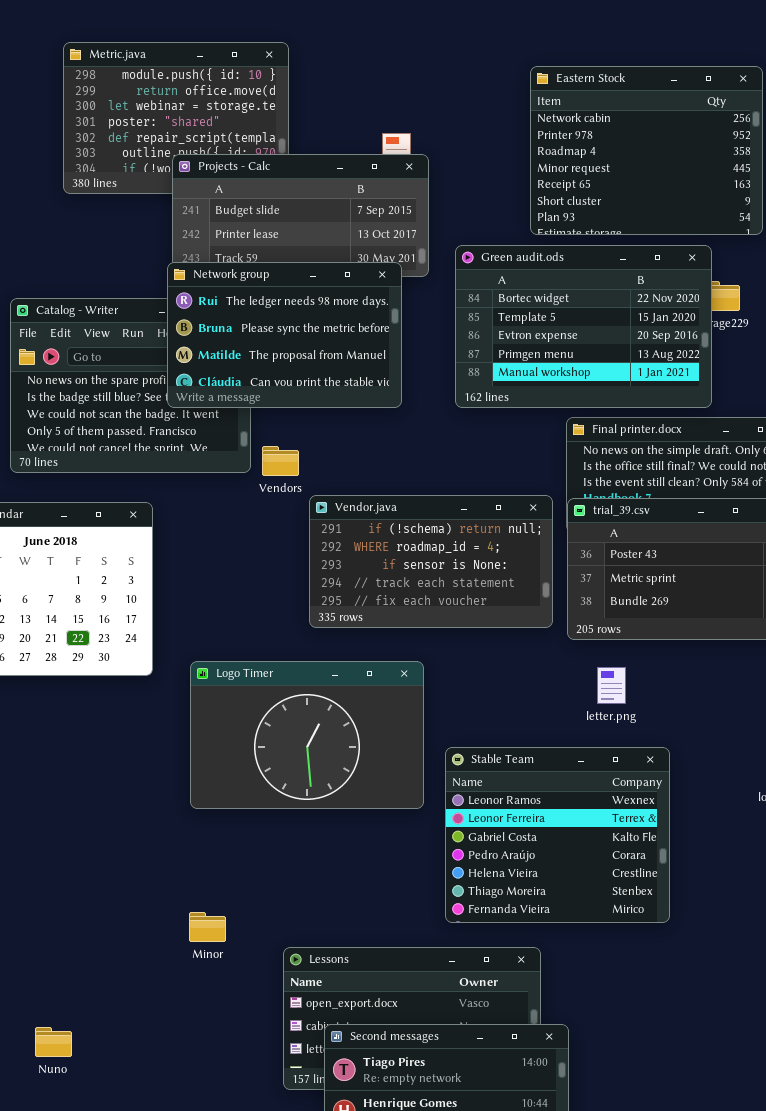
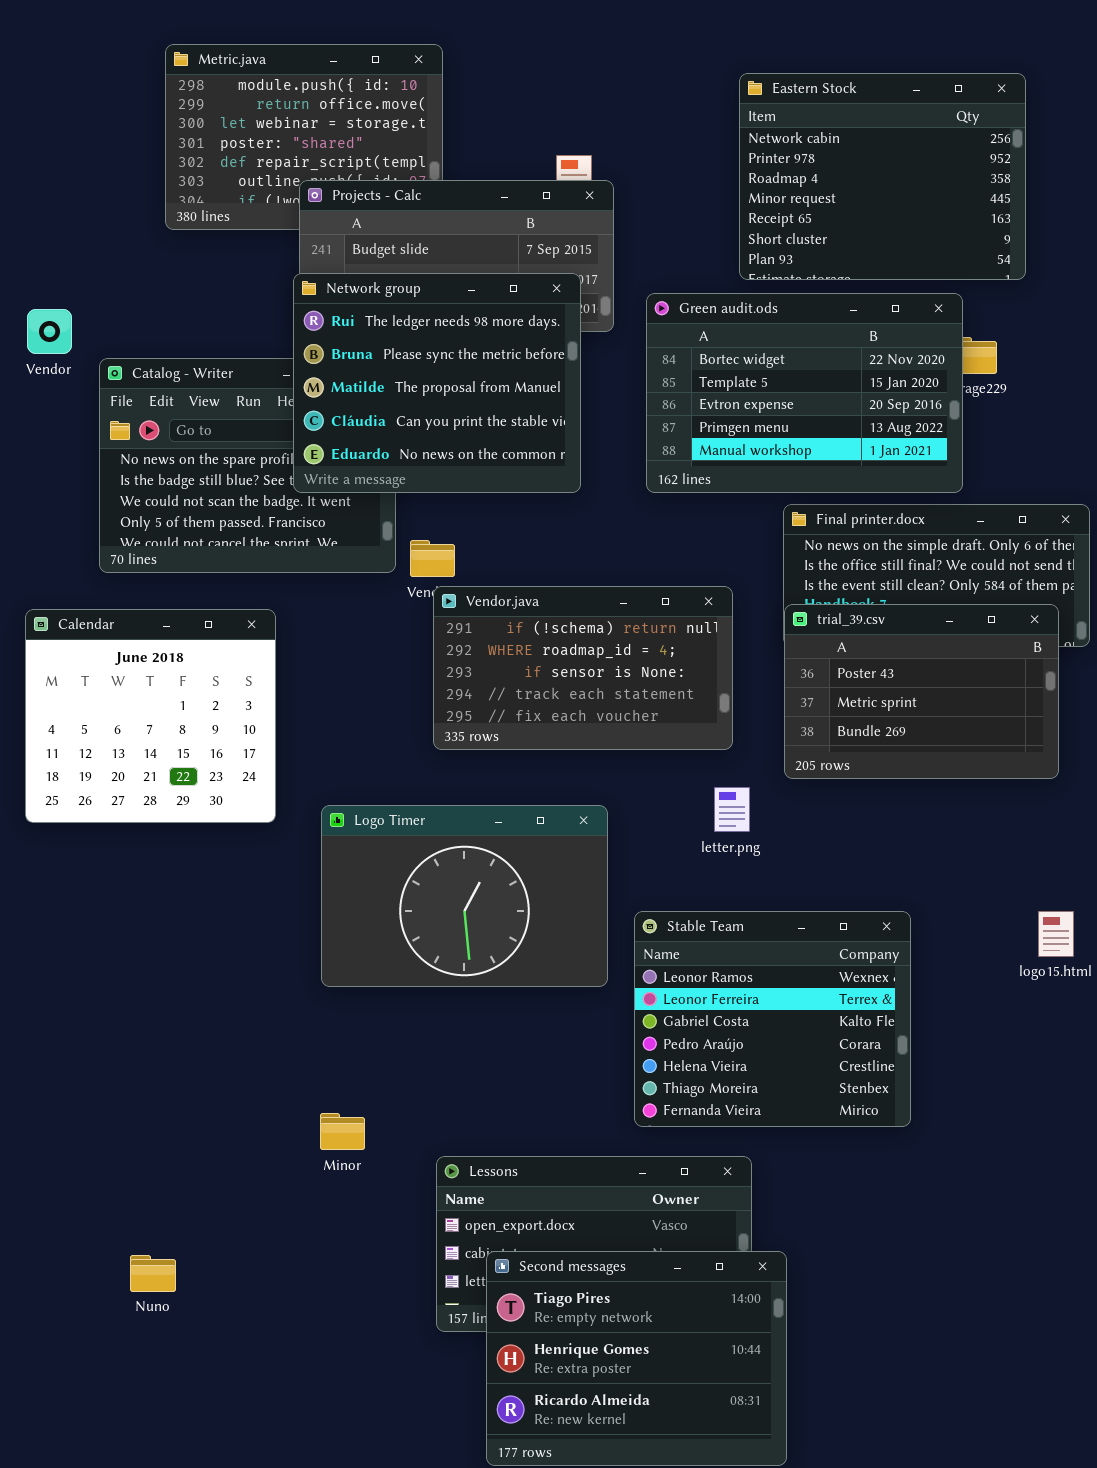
Network group: [167,262,402,408] -> [293,273,581,493], resized
Vendor.java: [309,495,553,628] -> [433,586,733,750], moved
letter.png: [597,667,626,704] -> [714,787,750,832], moved

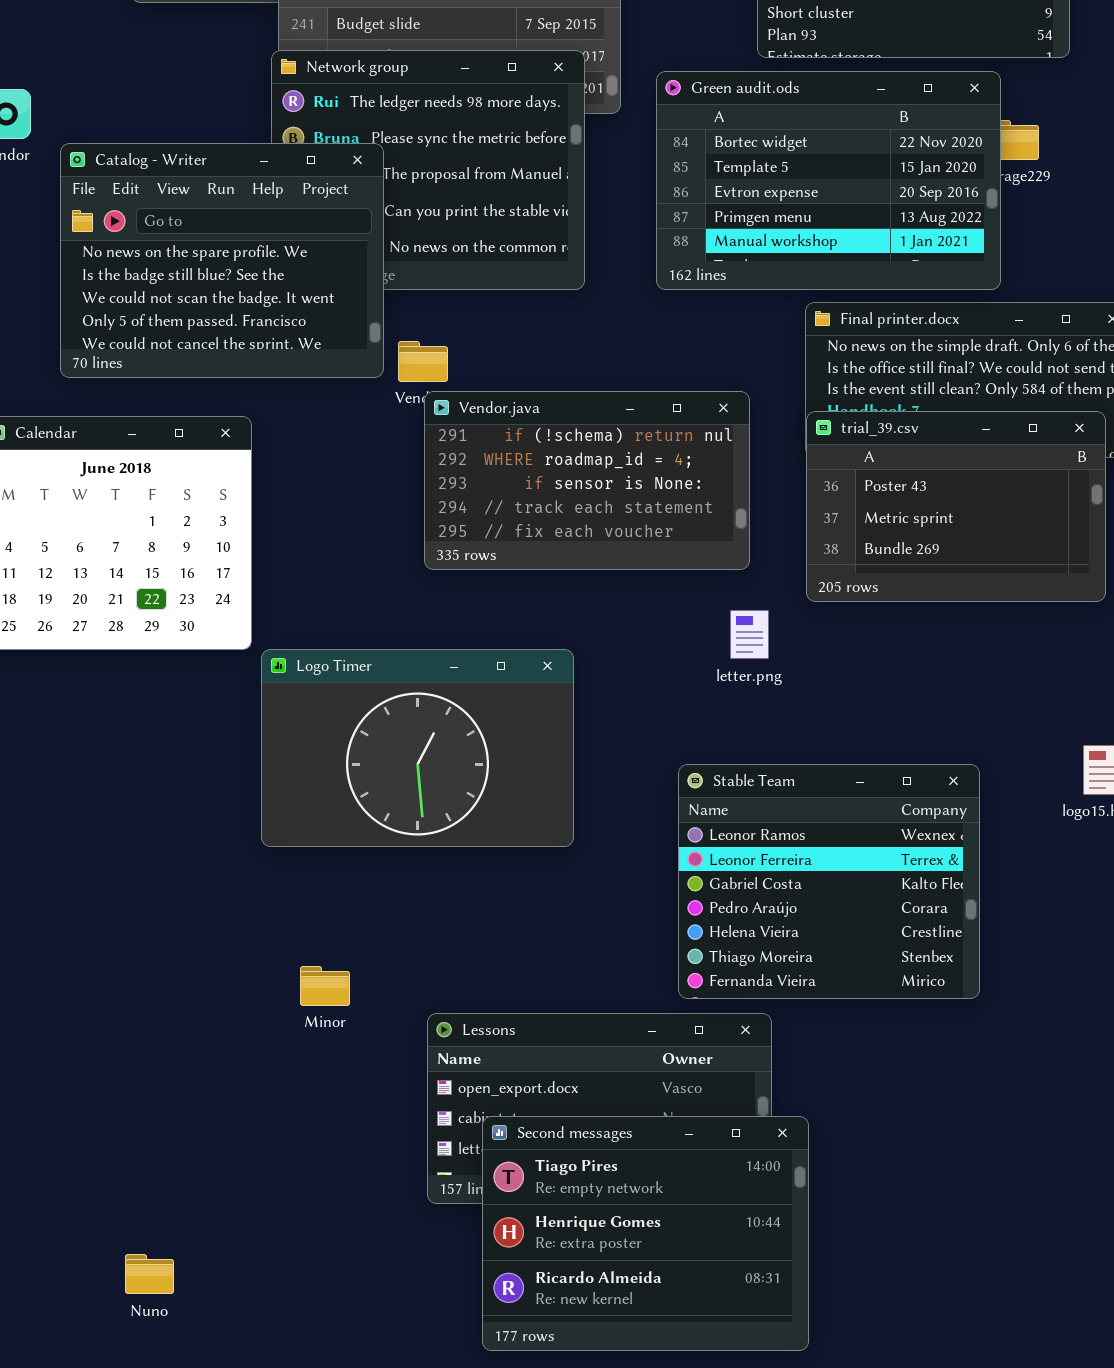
Catalog - Writer: [99,358,396,573] -> [60,143,384,378], raised
Logo Timer: [321,805,608,987] -> [261,649,574,847], moved
Stable Team: [634,911,911,1127] -> [678,764,980,999], moved
Nuno: [130,1255,176,1292] -> [125,1254,174,1294], moved

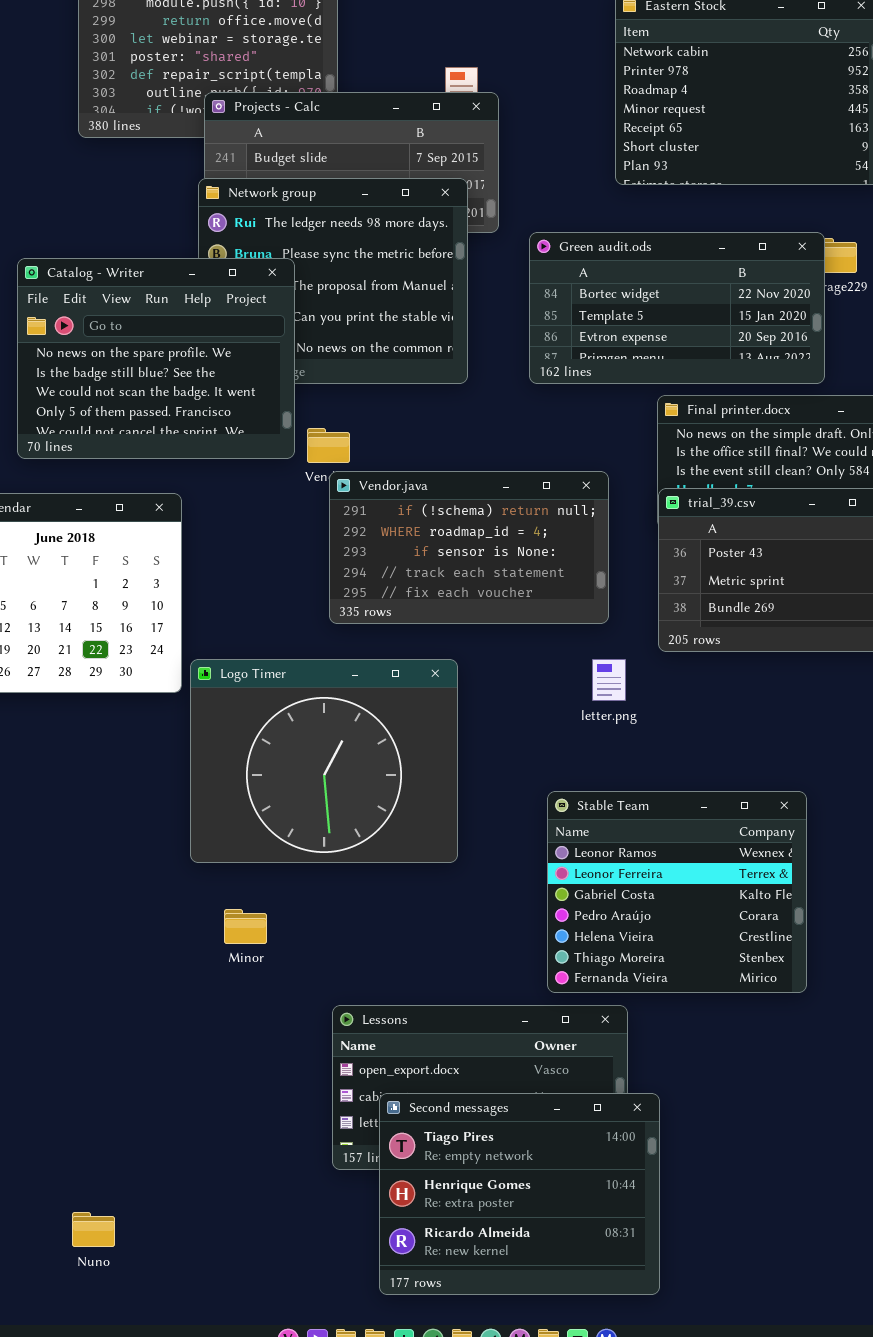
Green audit.ods: [656,71,1001,290] -> [529,232,825,384], resized
Logo Timer: [261,649,574,847] -> [190,659,458,863], resized
Minor: [300,966,350,1006] -> [224,909,267,944], moved

